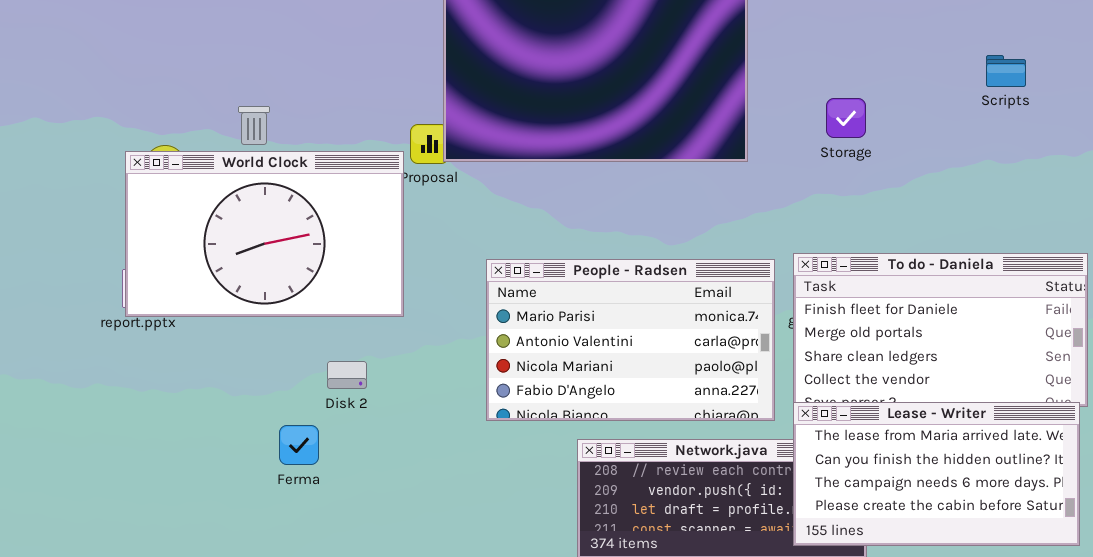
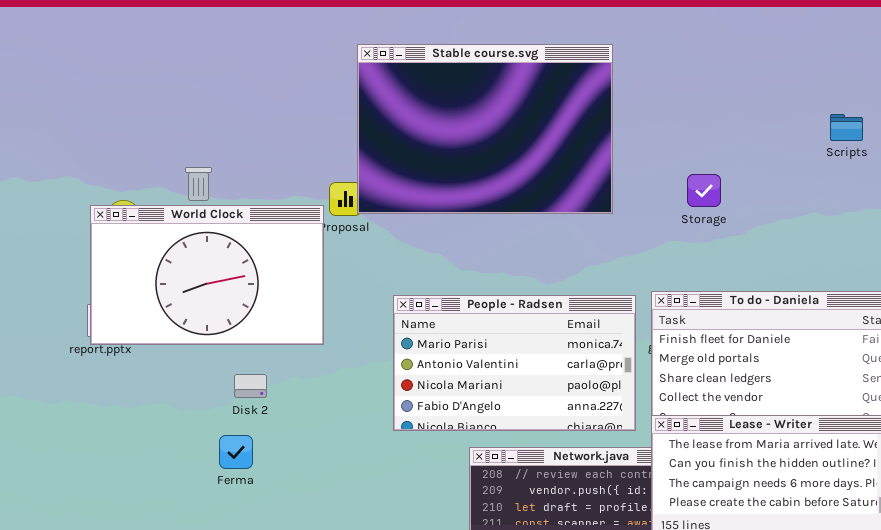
Scripts: [986,55,1026,87] -> [830,114,863,141], moved
Storage: [826,98,866,138] -> [687,174,721,207], moved
Disk 2: [327,361,367,389] -> [234,374,267,398], moved

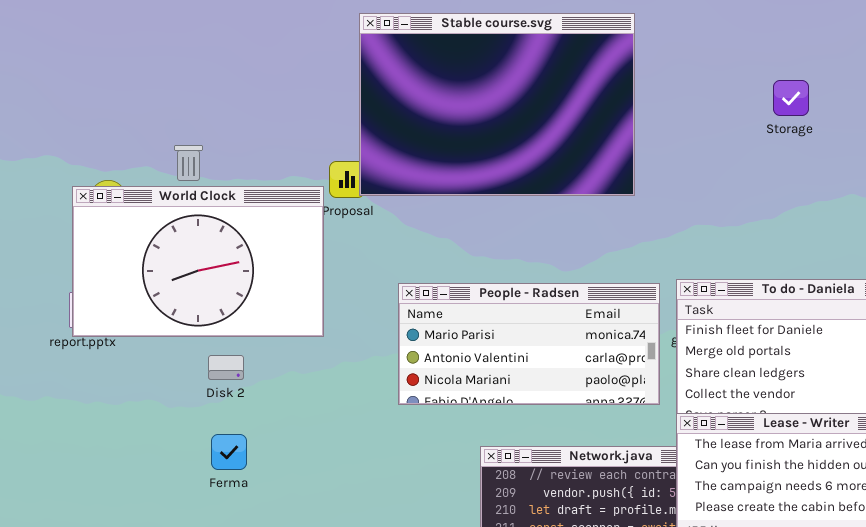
Storage: [687,174,721,207] -> [773,80,809,116], moved
People - Radsen: [393,295,636,431] -> [398,283,660,405], resized
Disk 2: [234,374,267,398] -> [208,355,244,380], moved

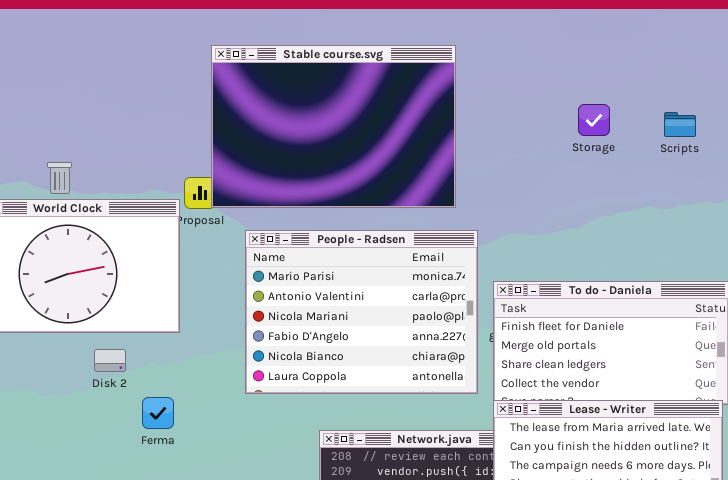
People - Radsen: [398,283,660,405] -> [245,230,478,394], resized
Disk 2: [208,355,244,380] -> [94,349,126,372], moved
Ferma: [211,434,247,470] -> [142,397,174,429], moved

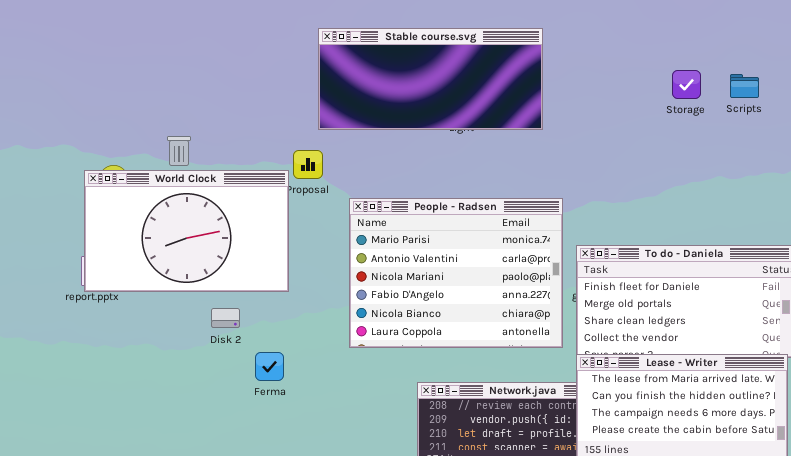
Stable course.svg: [211,45,456,208] -> [318,28,543,130], resized
Storage: [578,104,610,136] -> [672,70,701,99], moved
Scripts: [664,112,696,137] -> [730,74,759,98], moved

